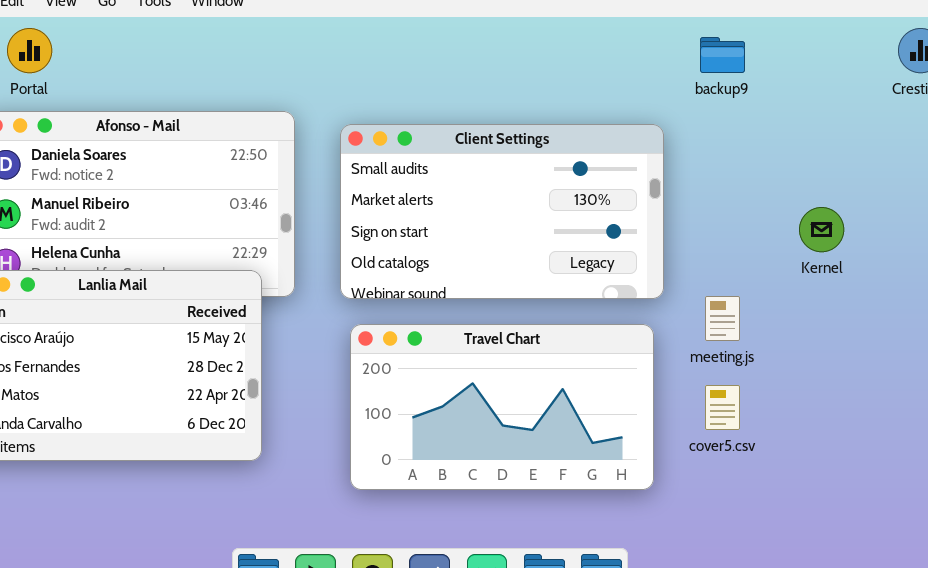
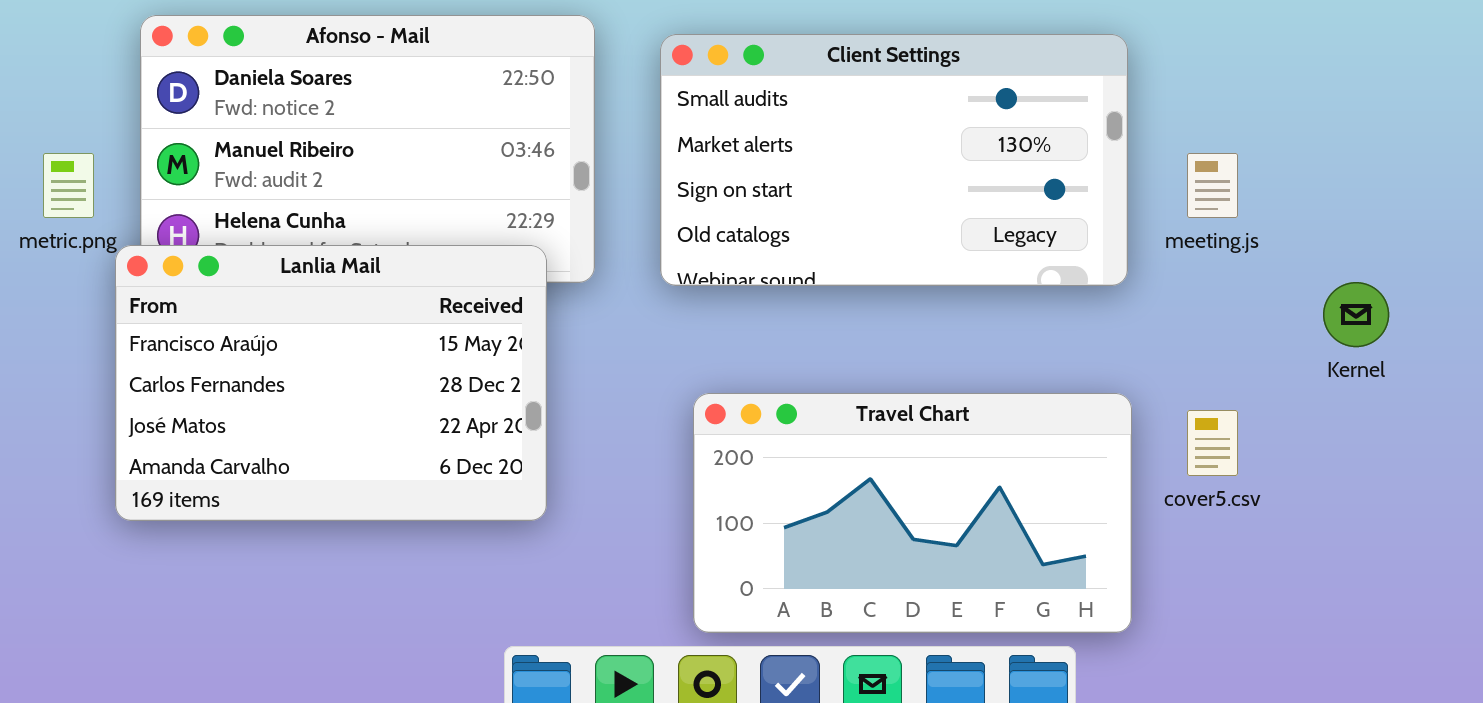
Kernel: [799,207,844,252] -> [1323,282,1389,347], moved
meeting.js: [705,296,740,341] -> [1187,153,1238,218], moved
Travel Chart: [350,324,654,490] -> [693,393,1132,633], moved

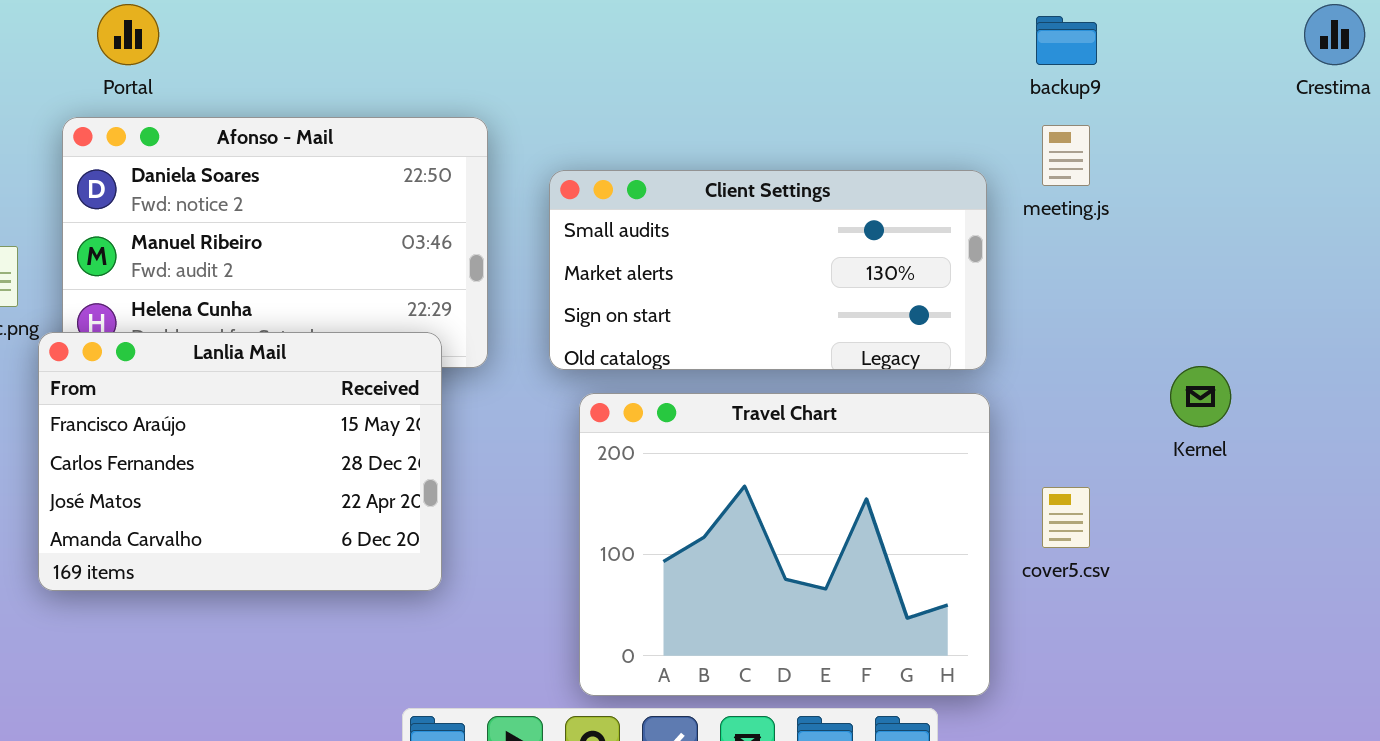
Client Settings: [660,34,1128,286] -> [549,170,987,370], resized
meeting.js: [1187,153,1238,218] -> [1042,125,1090,186], moved
Travel Chart: [693,393,1132,633] -> [579,393,990,696], resized

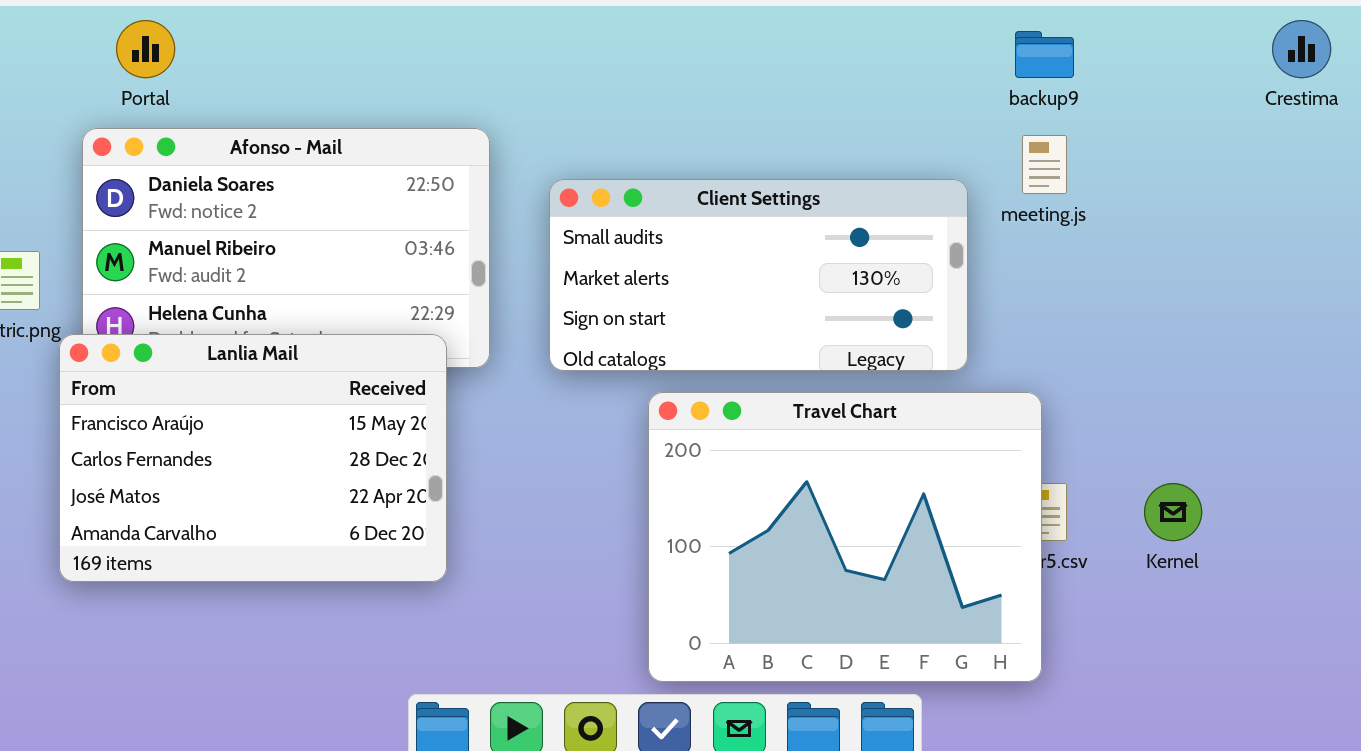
Kernel: [1170,366,1231,427] -> [1144,483,1202,541], moved
Travel Chart: [579,393,990,696] -> [648,392,1042,682], moved

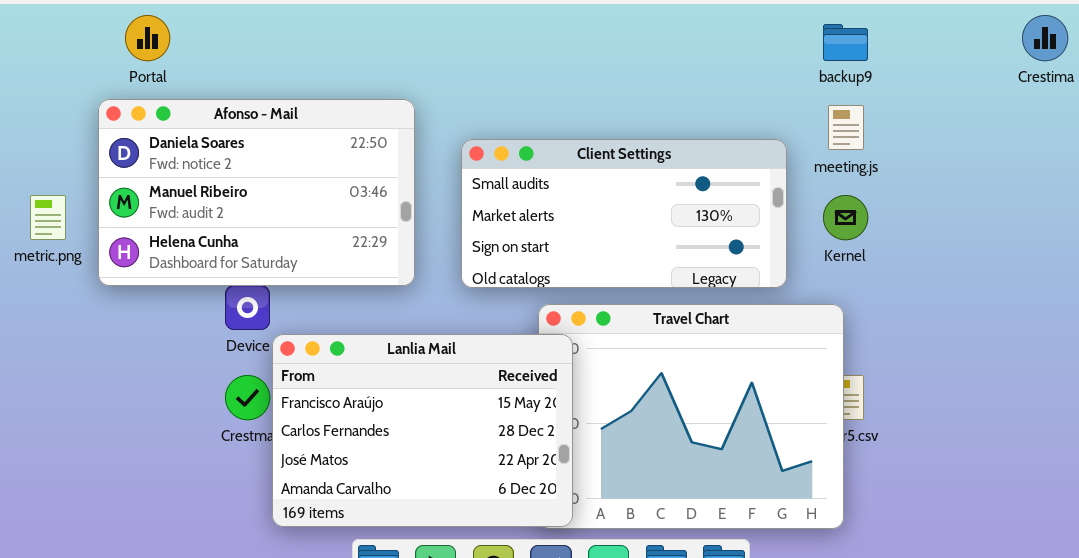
Lanlia Mail: [59,334,447,582] -> [272,334,573,527], moved
Kernel: [1144,483,1202,541] -> [823,195,868,240], moved

